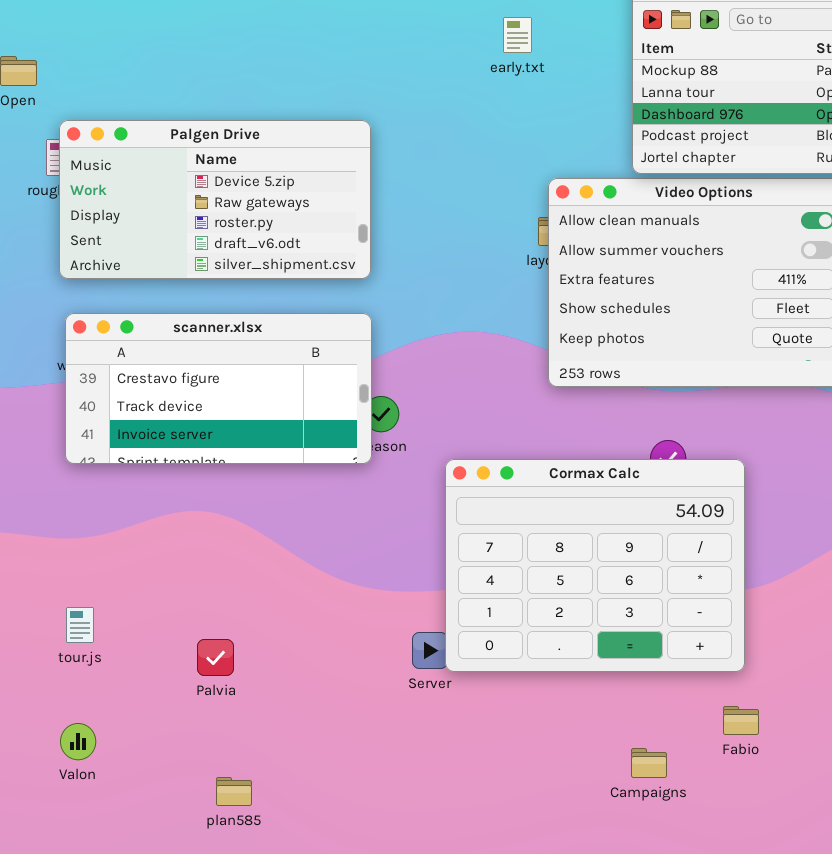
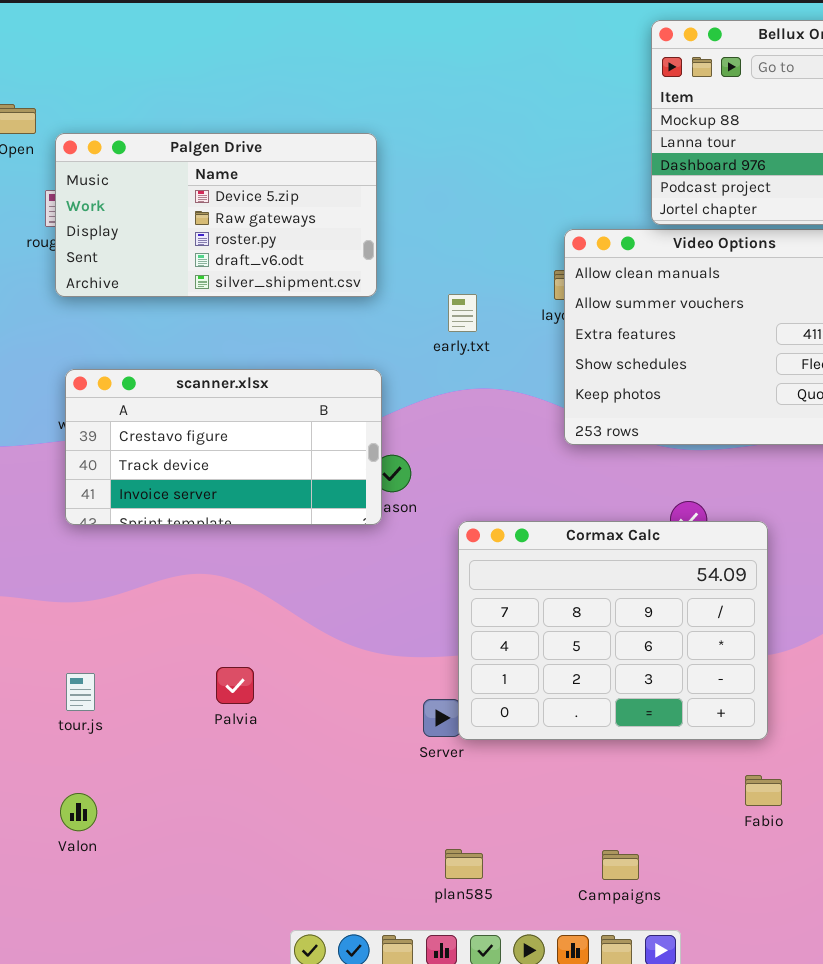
early.txt: [503,17,532,53] -> [448,294,477,332], moved
Palgen Drive: [59,120,371,279] -> [55,133,377,297], moved
Palvia: [197,639,234,676] -> [216,667,254,704], moved
Campaigns: [631,748,667,778] -> [602,850,639,880], moved
plan585: [216,777,252,806] -> [445,849,483,879], moved

